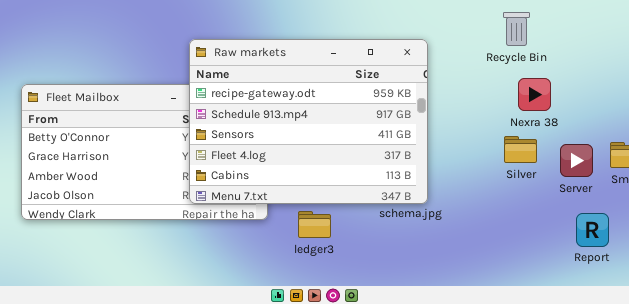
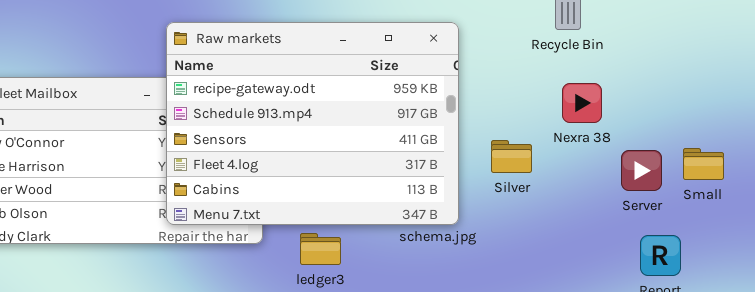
Nexra 38: [518,78,551,111] -> [562,83,602,123], moved
Silver: [504,136,537,163] -> [491,140,532,173], moved

